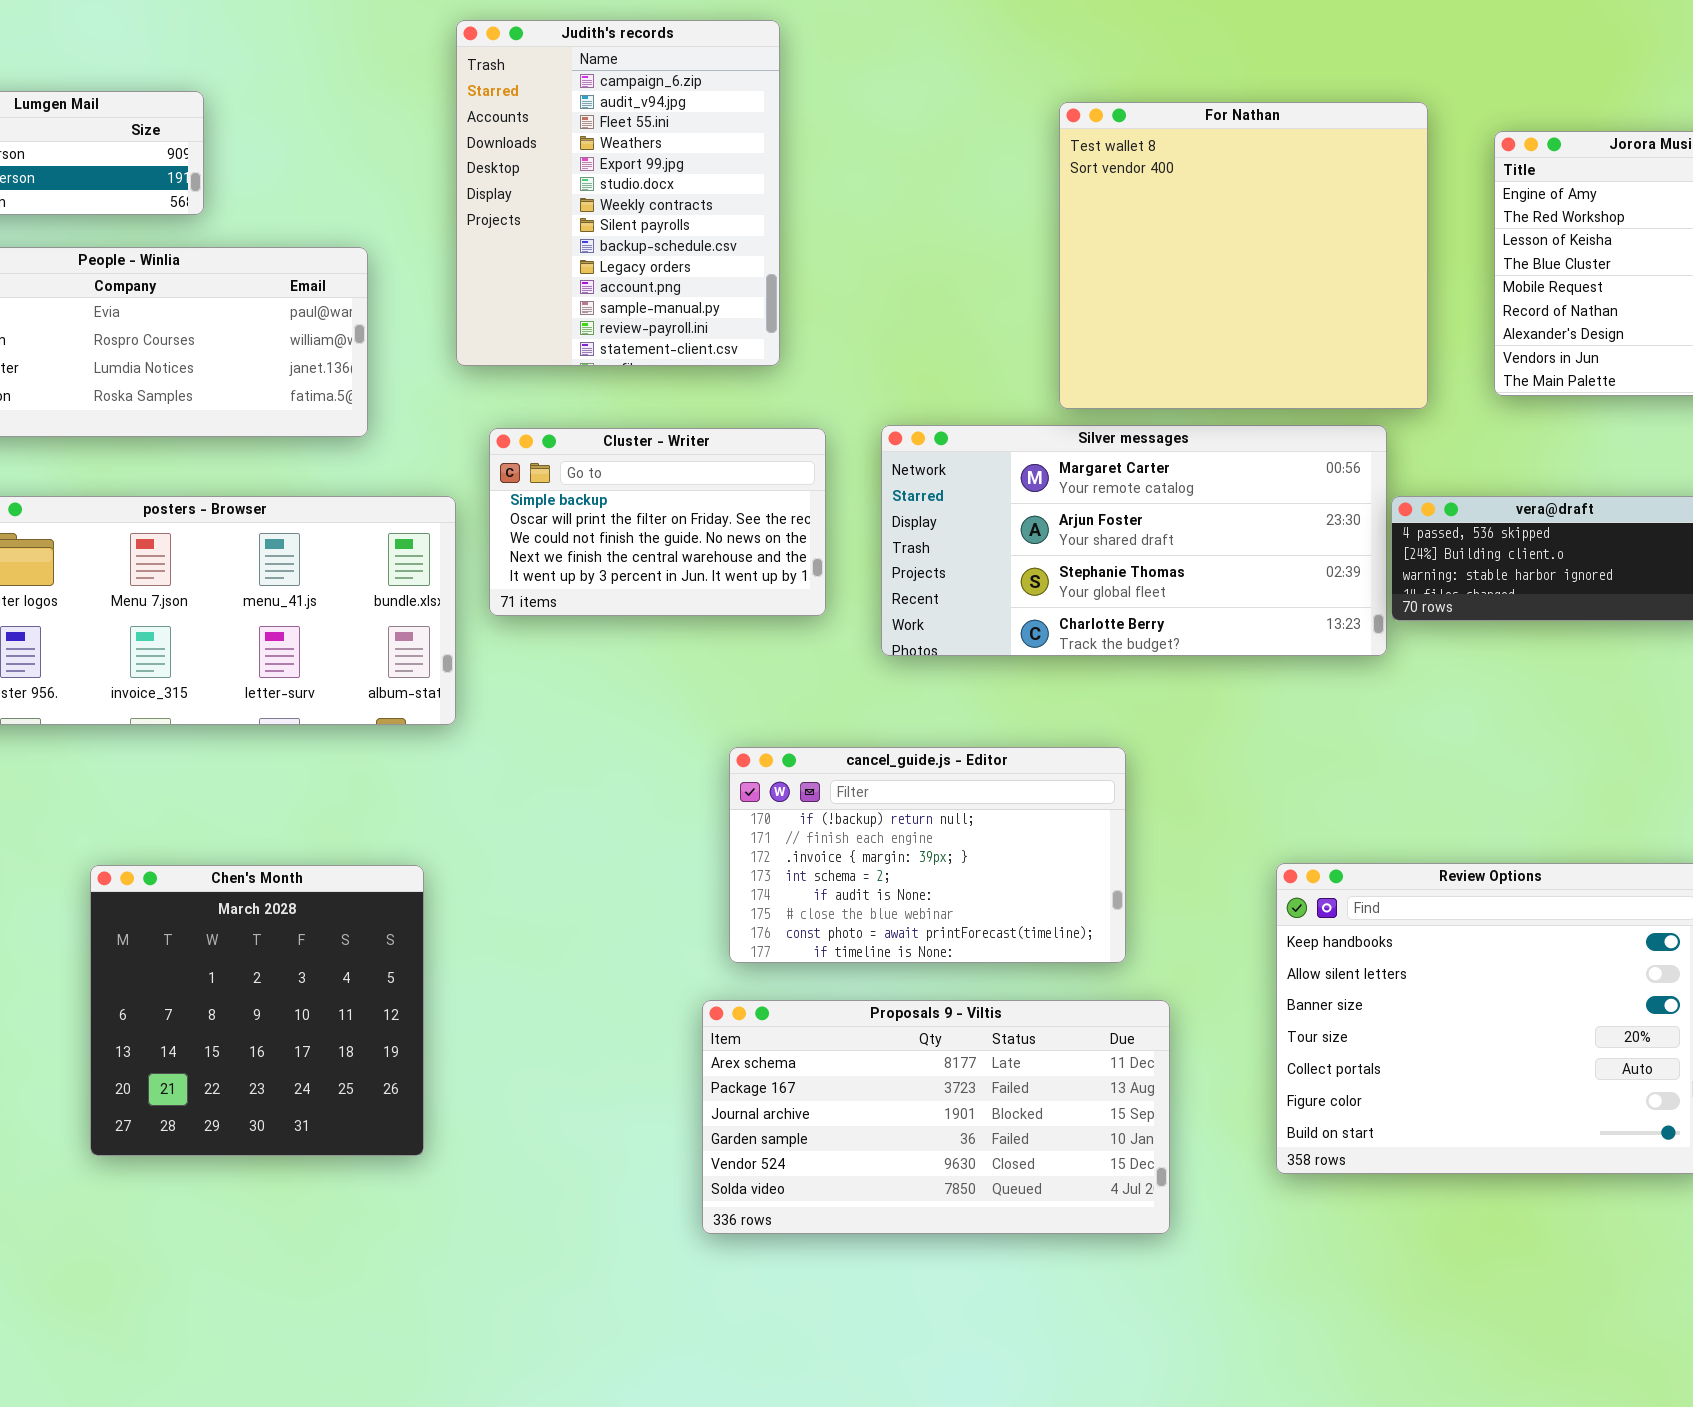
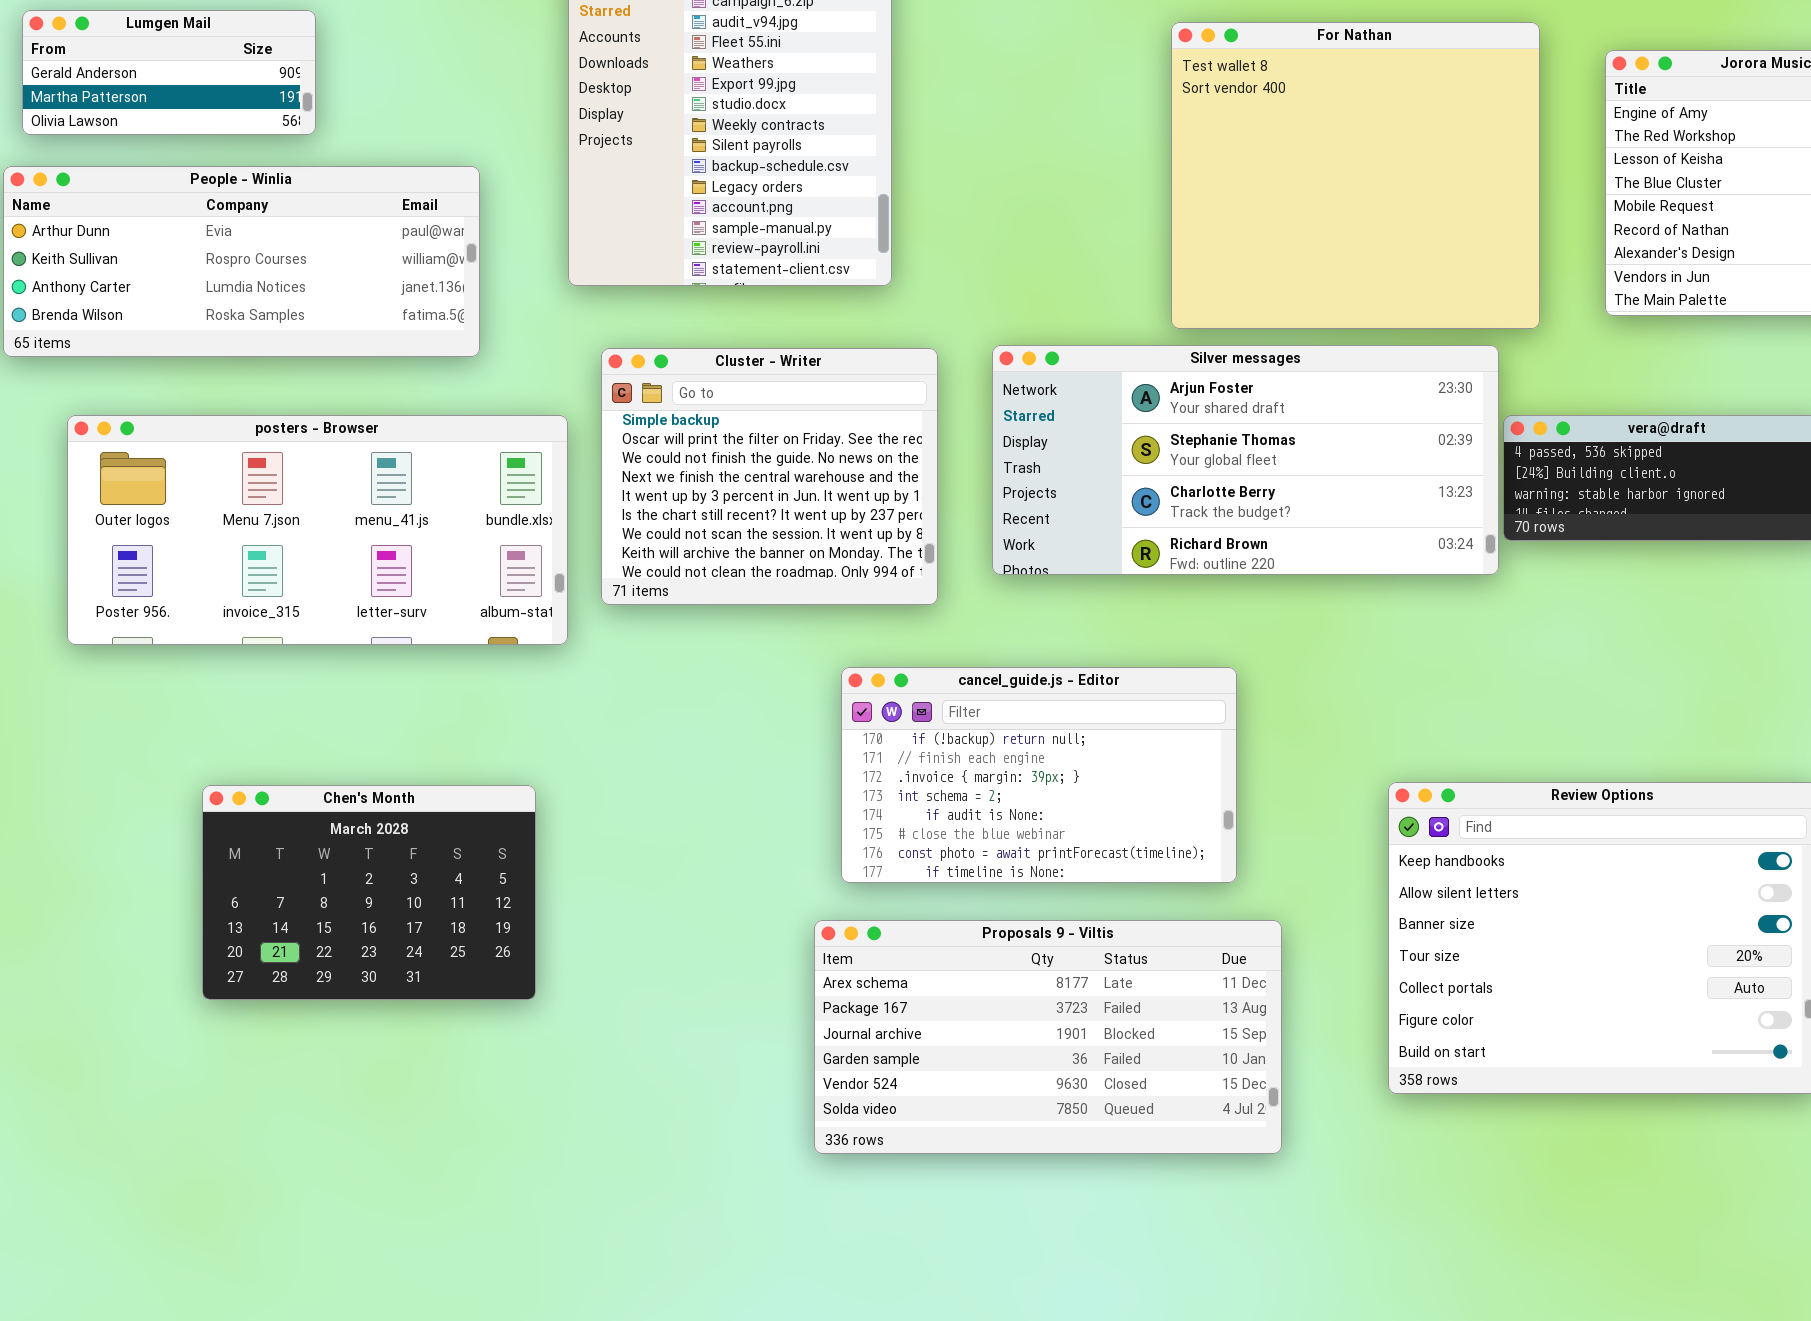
Silver messages: [881,425,1387,656] -> [992,345,1499,575], scrolled down 1 row
Cluster - Writer: [489,428,826,616] -> [601,348,938,605], resized
Chen's Month: [90,865,424,1156] -> [202,785,536,1000], resized

